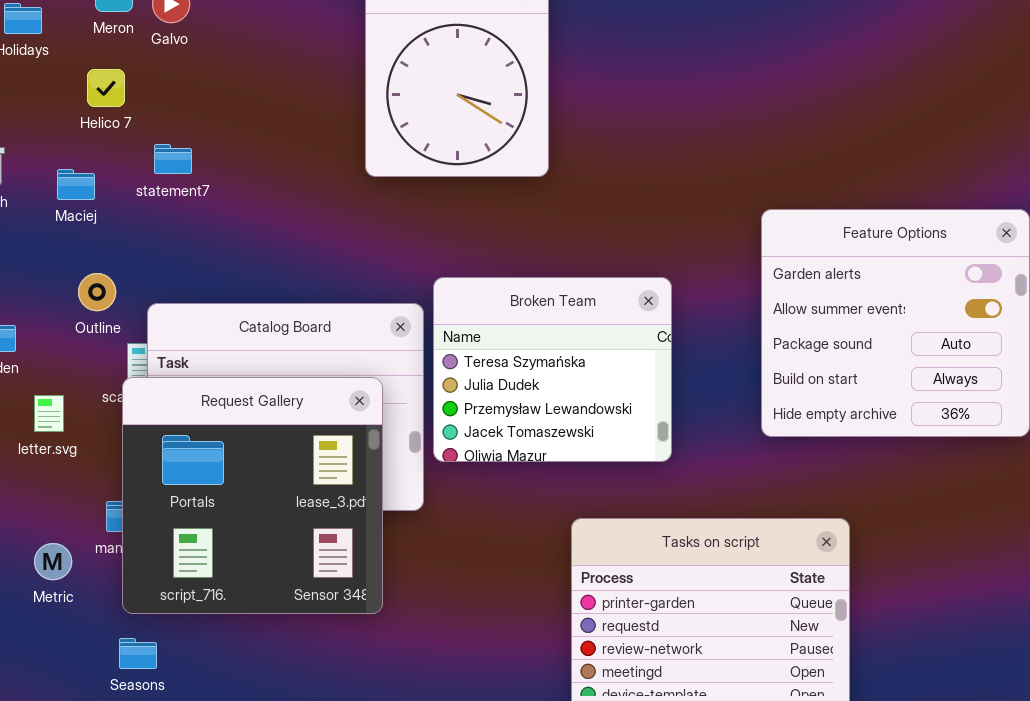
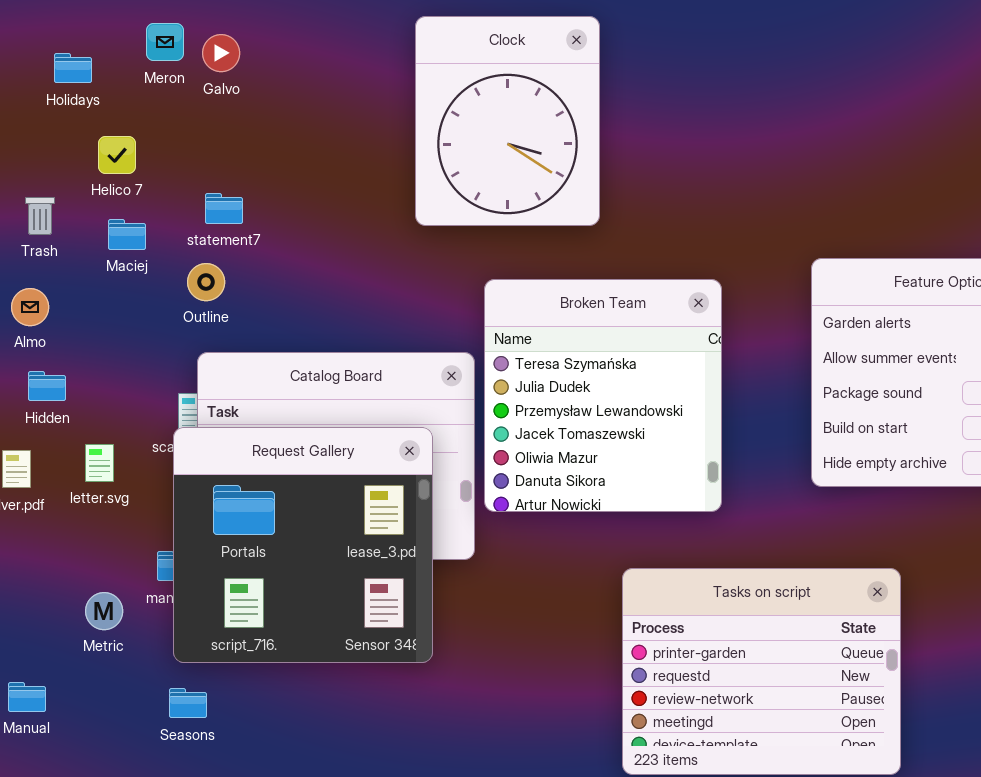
Helico 7: [87,69,125,107] -> [98,136,136,174], moved
Outline: [78,273,116,311] -> [187,263,225,301], moved
Broken Team: [433,277,672,462] -> [484,279,722,512], resized

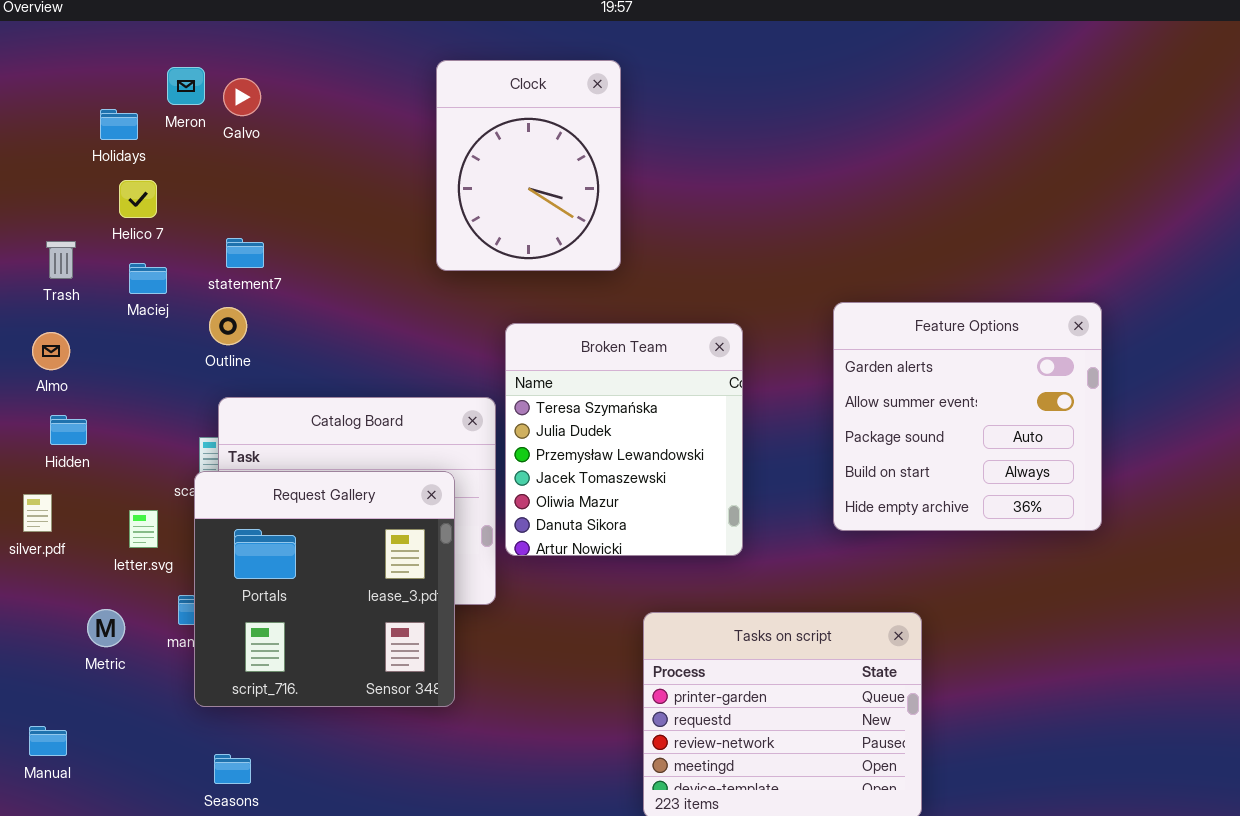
Holidays: [54,53,92,83] -> [100,109,138,140], moved
letter.svg: [85,444,114,482] -> [129,510,158,548], moved
Metric: [85,592,123,630] -> [87,609,125,647], moved
Seasons: [169,688,207,718] -> [214,754,251,784], moved

